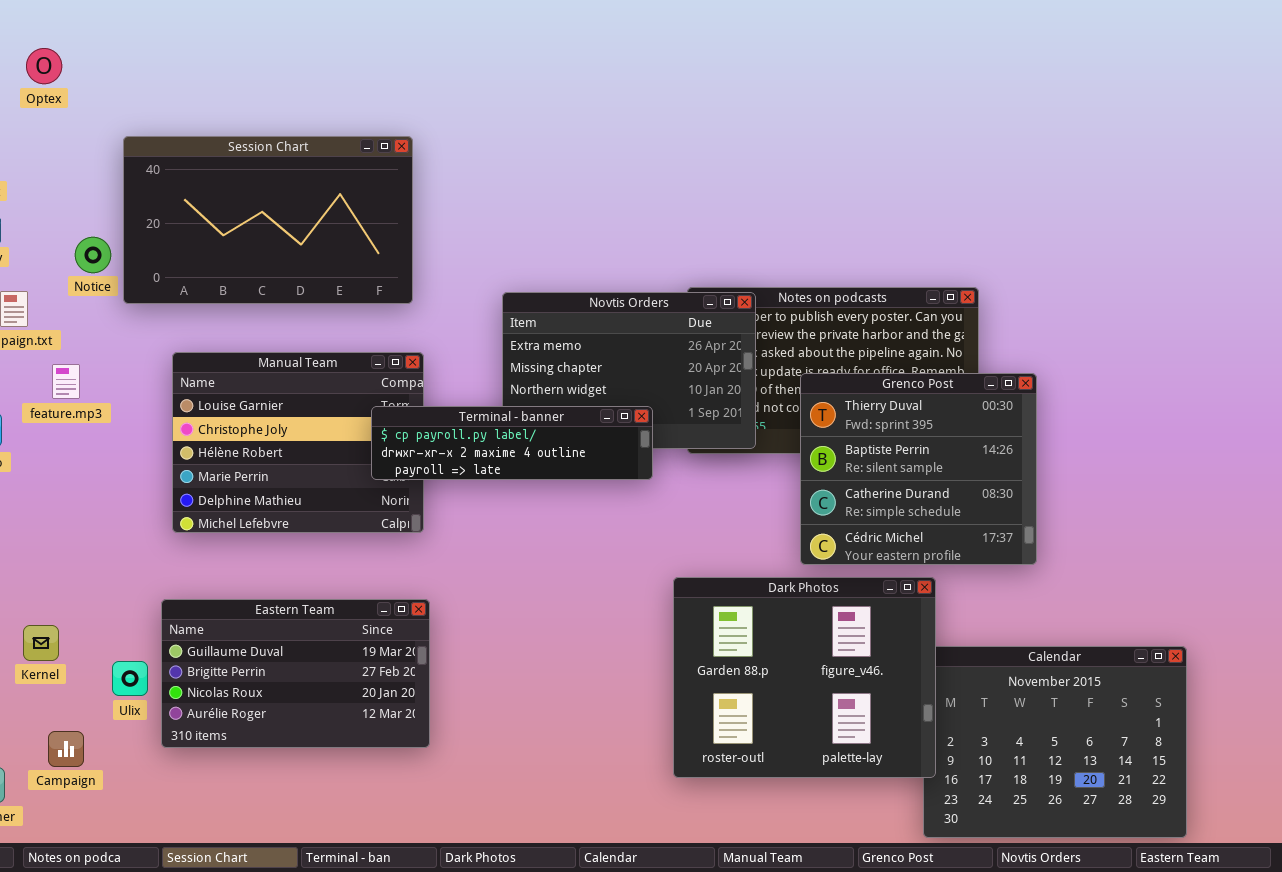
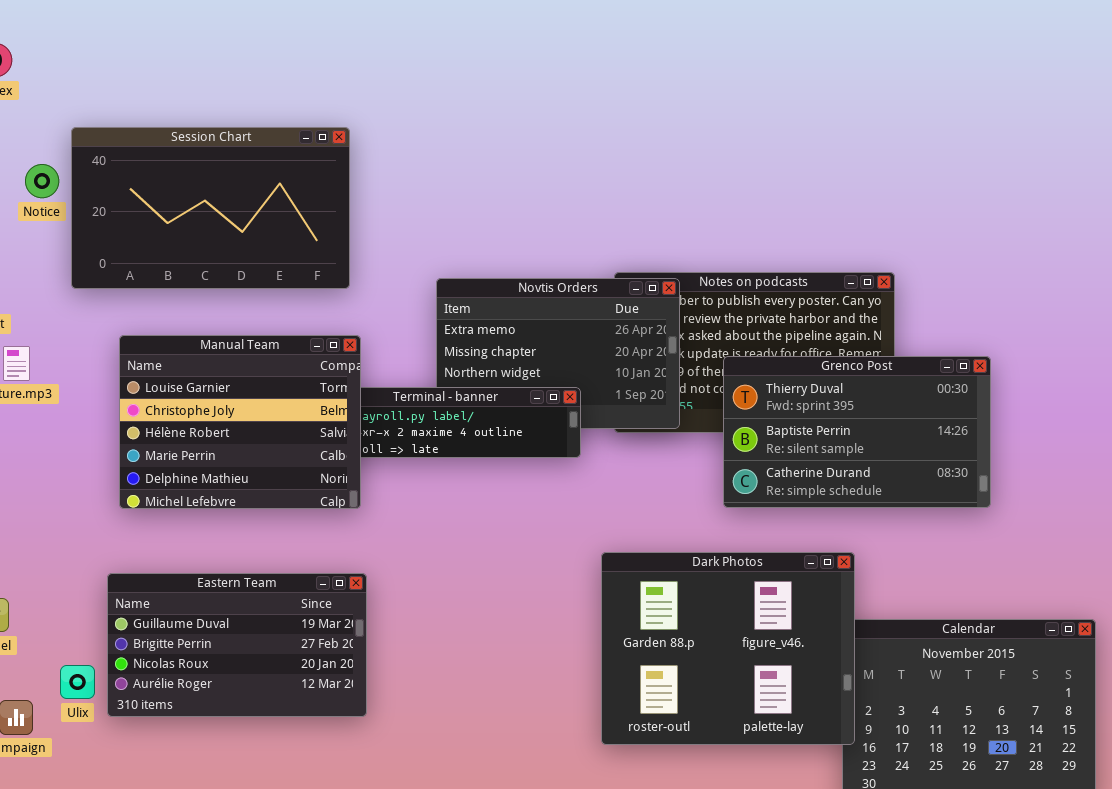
Notice: [75,237,111,273] -> [25,164,59,198], moved
Manual Team: [172,352,424,533] -> [119,335,361,509], raised
Grenco Post: [800,373,1037,565] -> [723,356,991,508], resized
Ulix: [112,661,148,696] -> [60,665,95,699], moved

